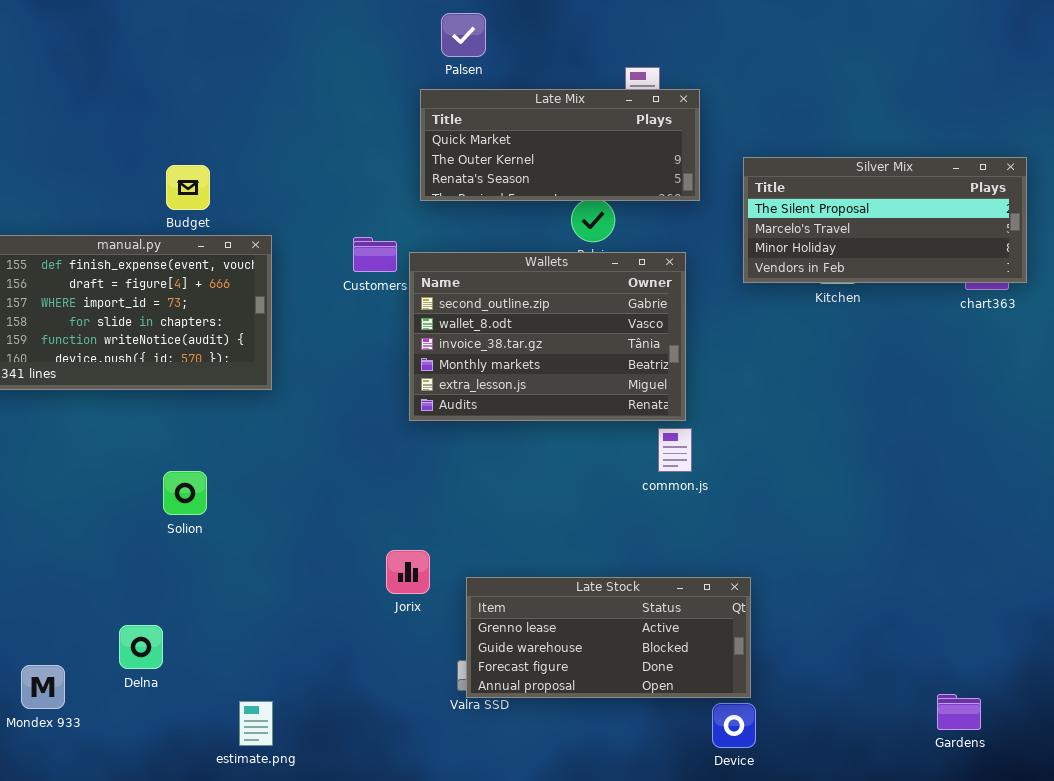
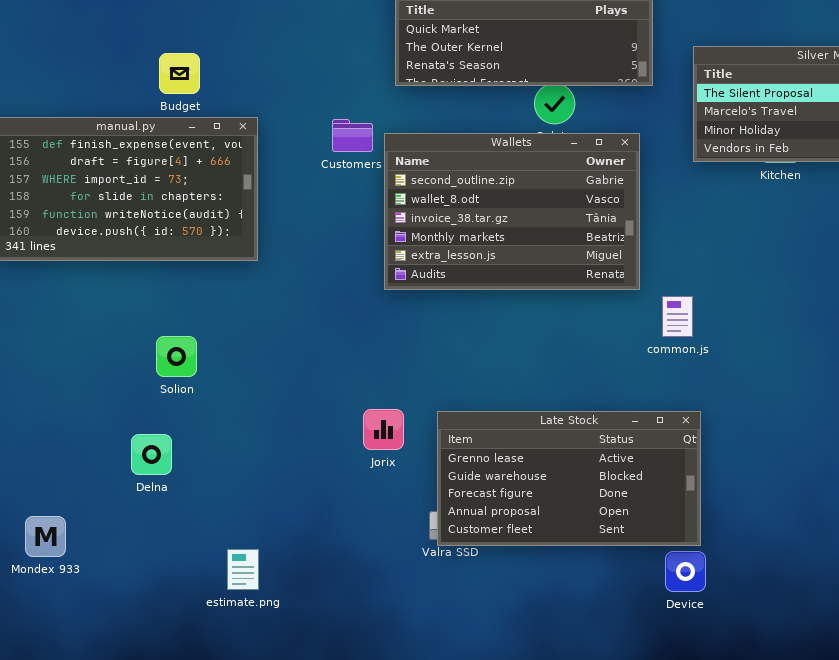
common.js: [658,428,692,472] -> [662,296,693,337], moved
Late Stock: [466,577,751,698] -> [437,411,701,546], resized
Delna: [119,625,163,669] -> [131,434,172,475], moved

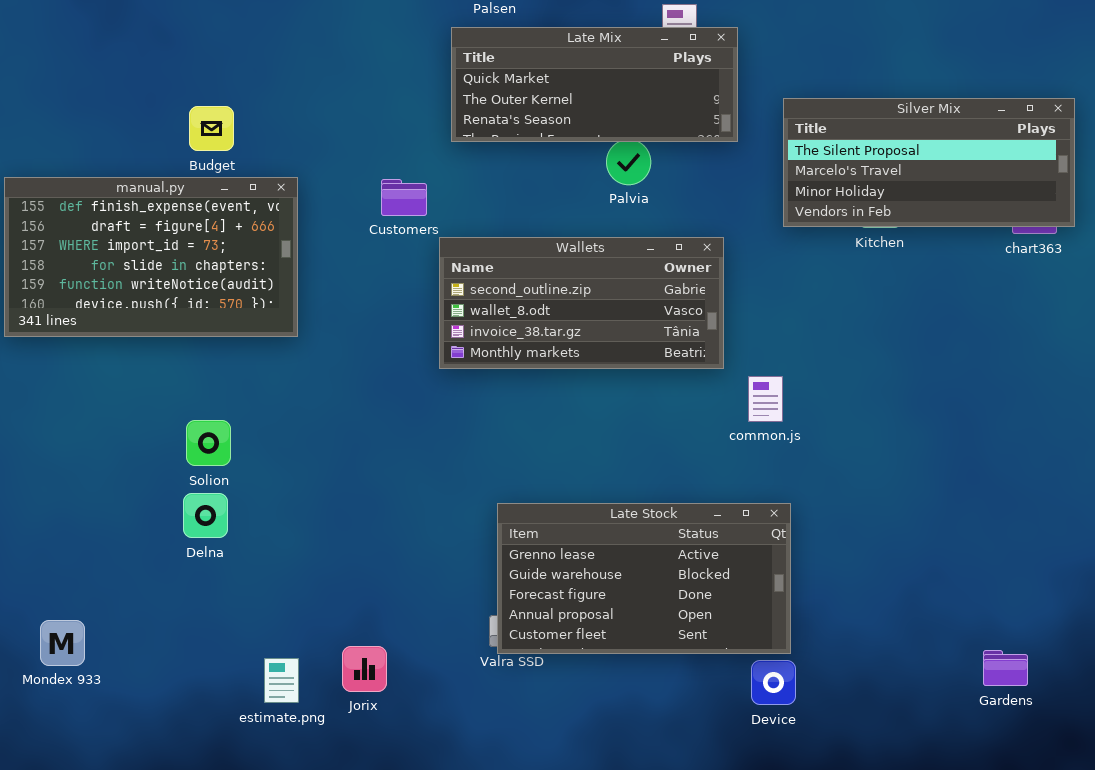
Wallets: [384,133,640,290] -> [439,237,724,369], resized
Jorix: [363,409,404,450] -> [342,646,387,692], moved
Delna: [131,434,172,475] -> [183,493,228,538], moved

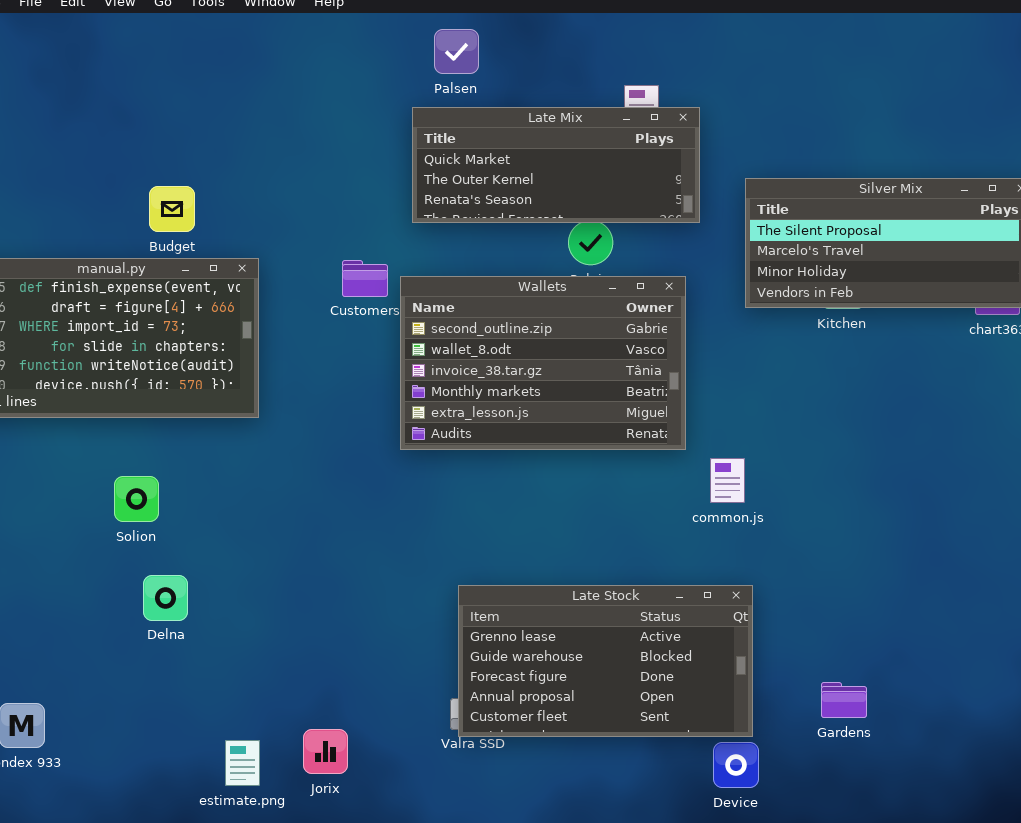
Wallets: [439,237,724,369] -> [400,276,686,450], resized
Solion: [186,420,231,466] -> [114,476,159,522], moved
Gardens: [983,650,1028,686] -> [821,682,867,718], moved

